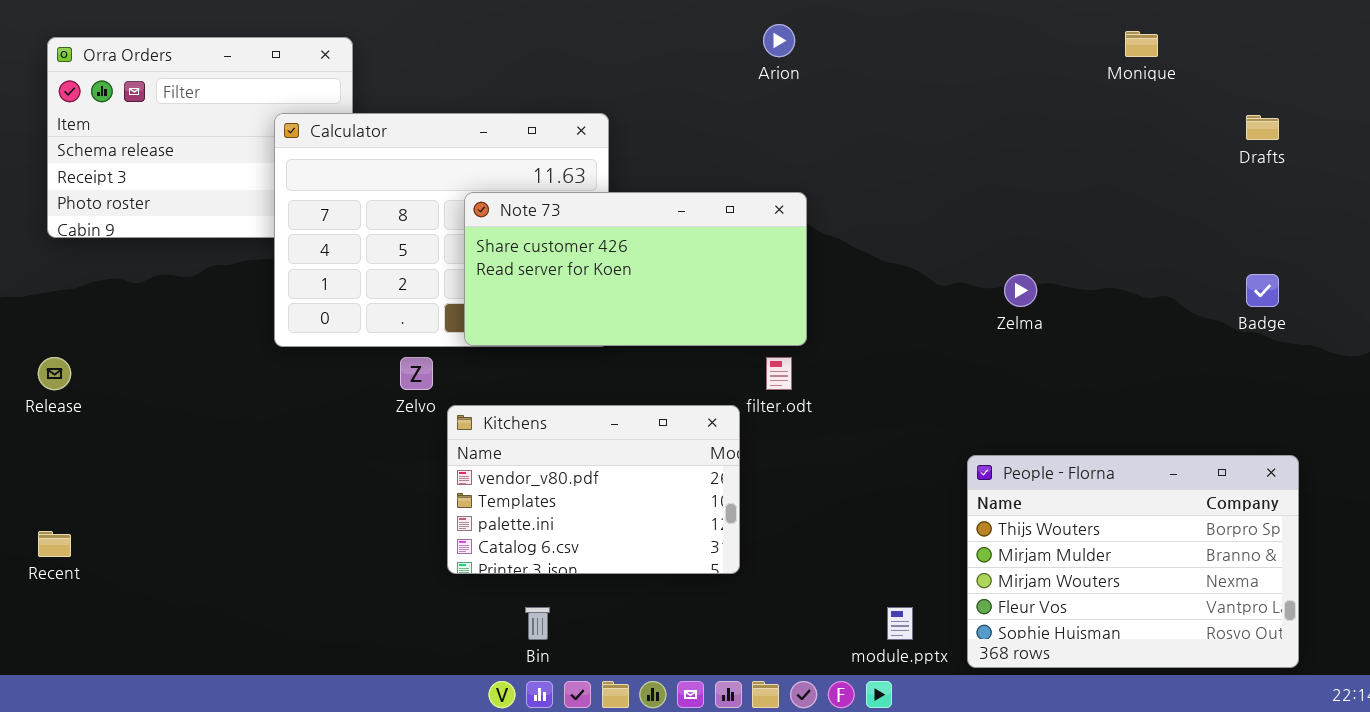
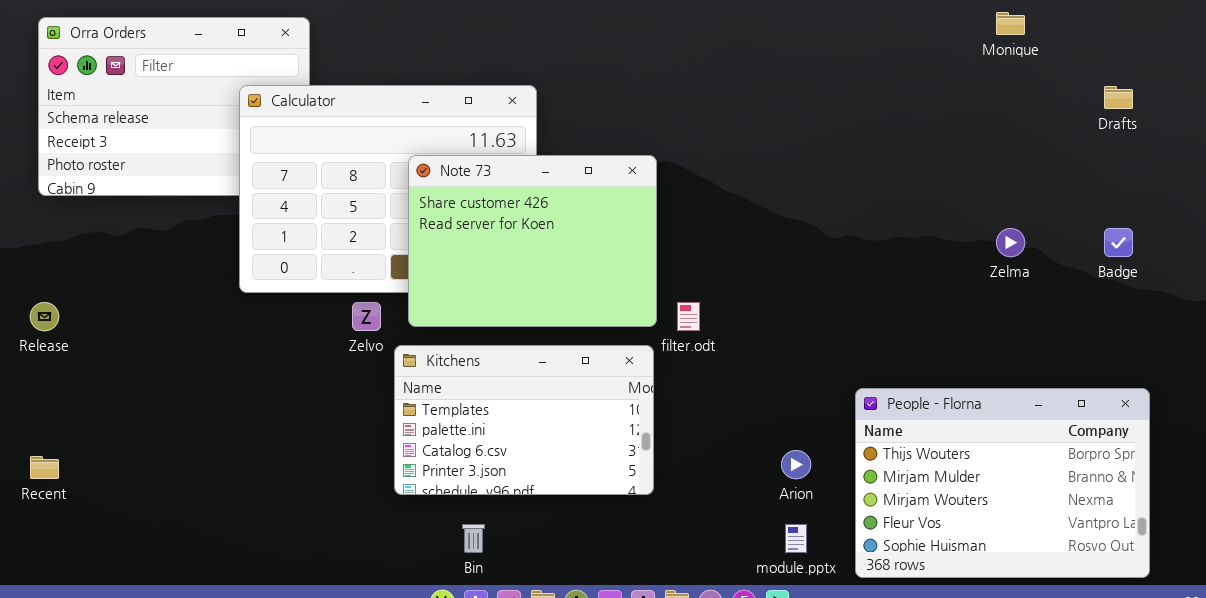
Arion: [763,24,795,57] -> [781,450,811,479], moved
Note 73: [464,192,807,346] -> [408,155,657,327], resized
Zelma: [1004,274,1037,307] -> [996,228,1025,257], moved
Kitchens: [447,405,740,574] -> [394,345,654,495], scrolled down 1 row

